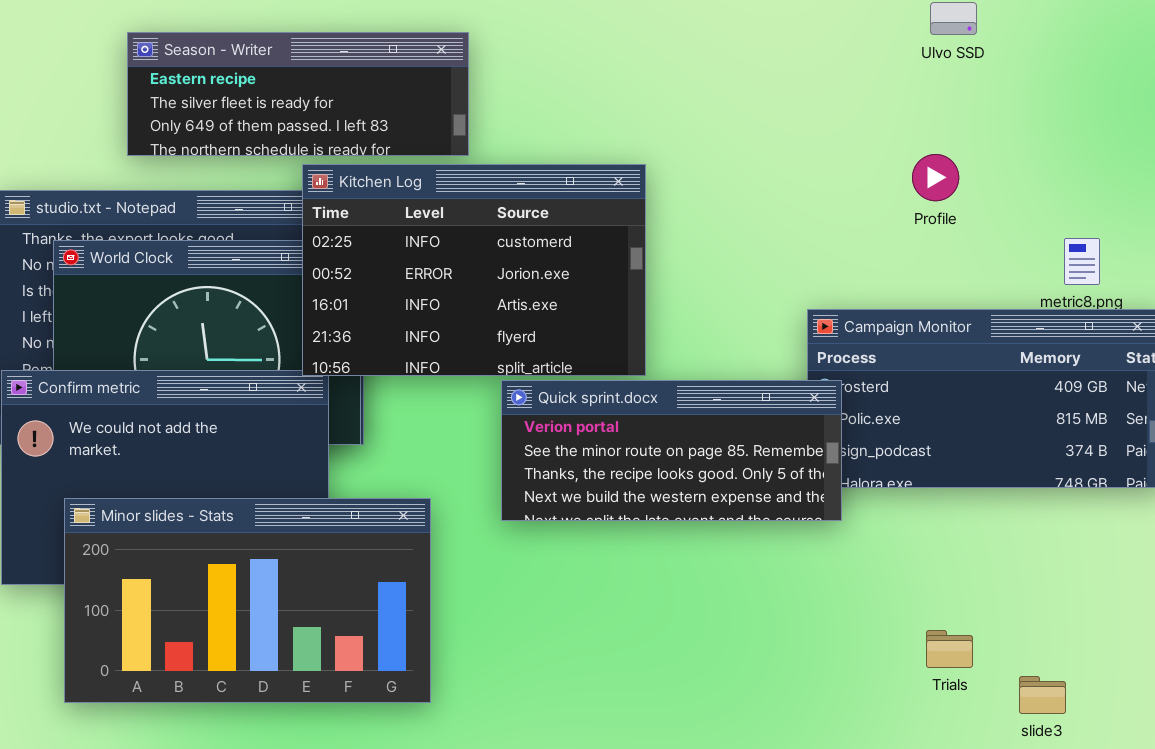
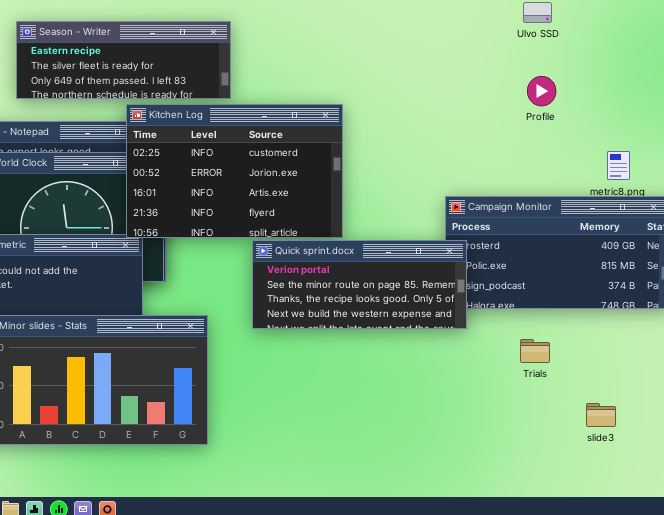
Profile: [912,154,959,201] -> [527,76,556,106], moved
Trials: [926,630,973,668] -> [520,339,550,363], moved
slide3: [1019,676,1066,714] -> [586,403,616,427], moved

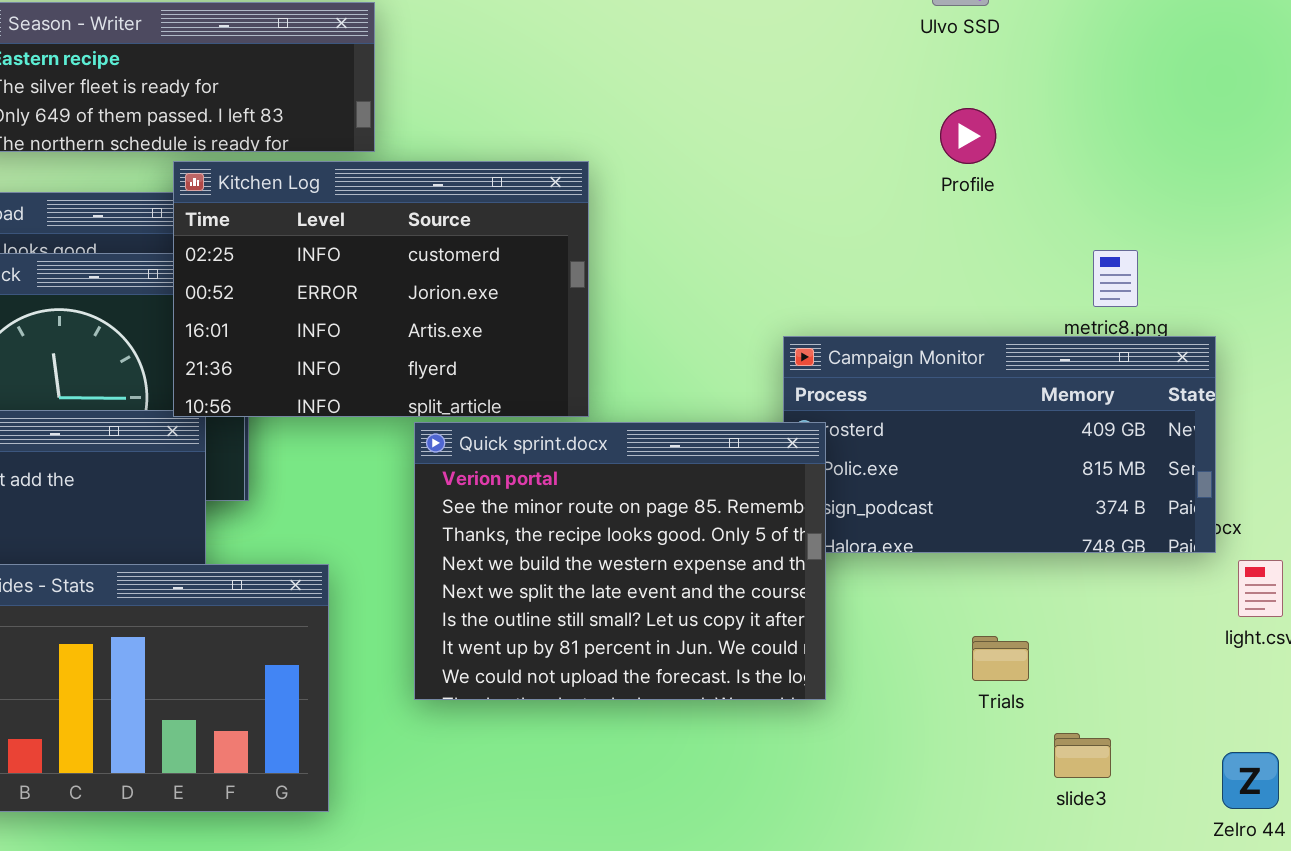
Quick sprint.docx: [252,240,467,329] -> [414,422,826,700], resized
Trials: [520,339,550,363] -> [972,636,1029,681], moved

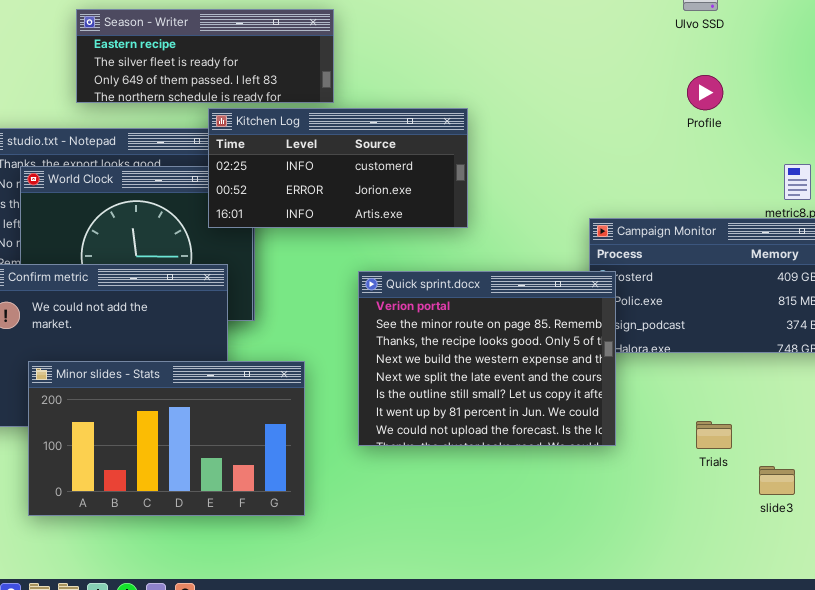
Kitchen Log: [173,161,589,417] -> [208,108,468,228], resized
Trials: [972,636,1029,681] -> [696,421,732,449], moved

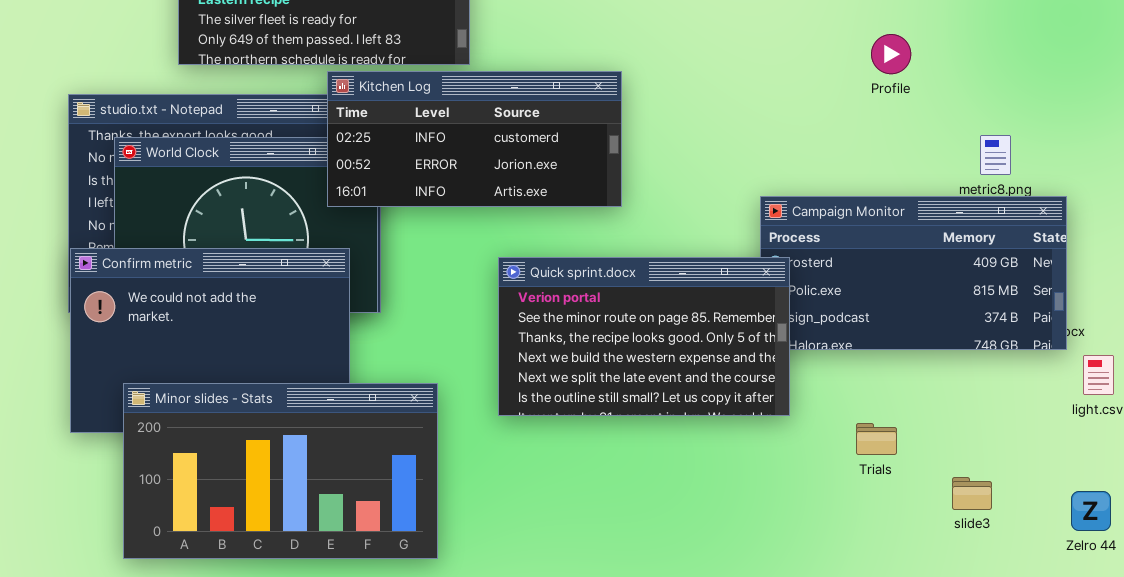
Quick sprint.docx: [358,271,616,446] -> [498,257,790,416], resized
Minor slides - Stats: [28,361,305,516] -> [123,383,438,559], moved
Trials: [696,421,732,449] -> [856,423,897,455], moved

